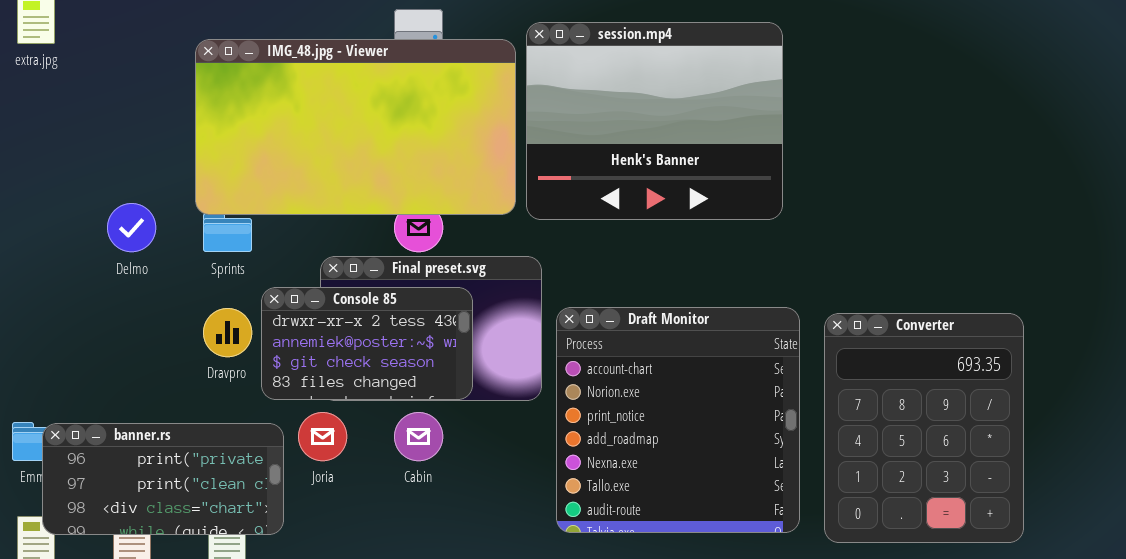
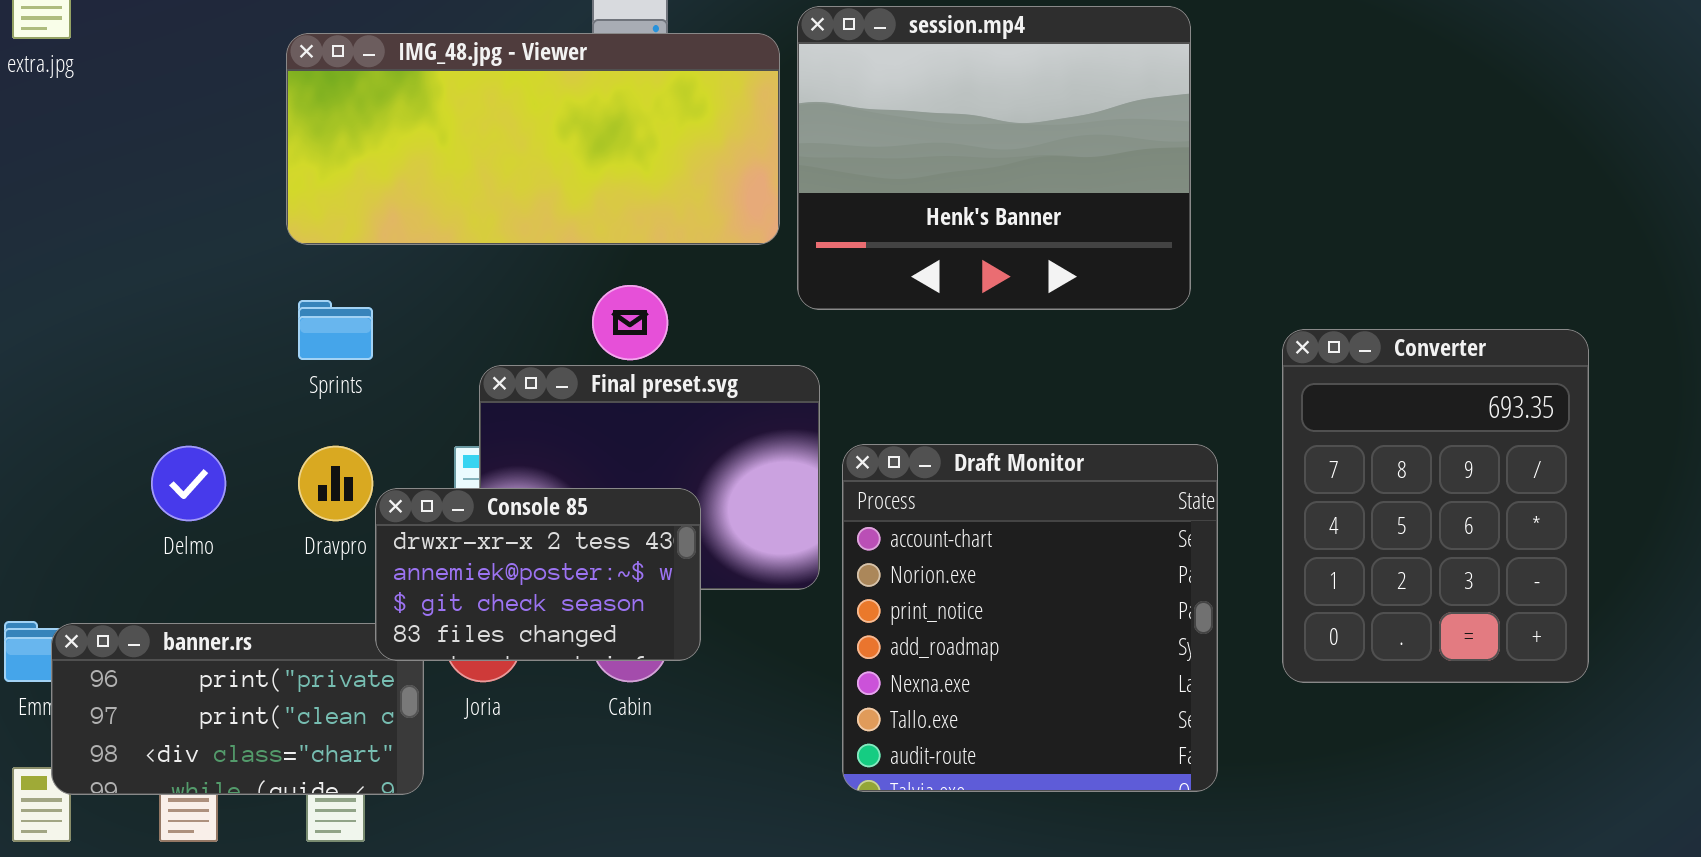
IMG_48.jpg - Viewer: [195,39,516,215] -> [286,33,780,245], resized
Delmo: [107,203,156,252] -> [151,446,226,521], moved
Console 85: [261,287,473,400] -> [375,488,701,661], moved
Converter: [824,313,1024,543] -> [1282,329,1589,683], moved

